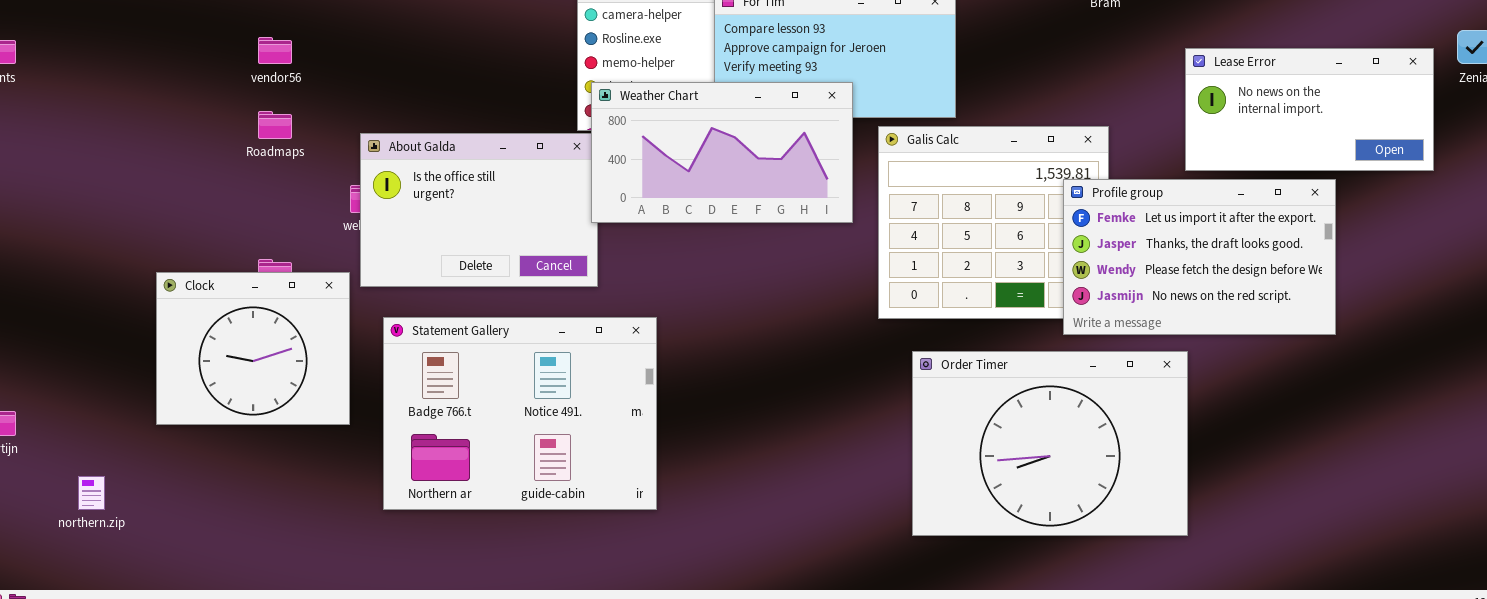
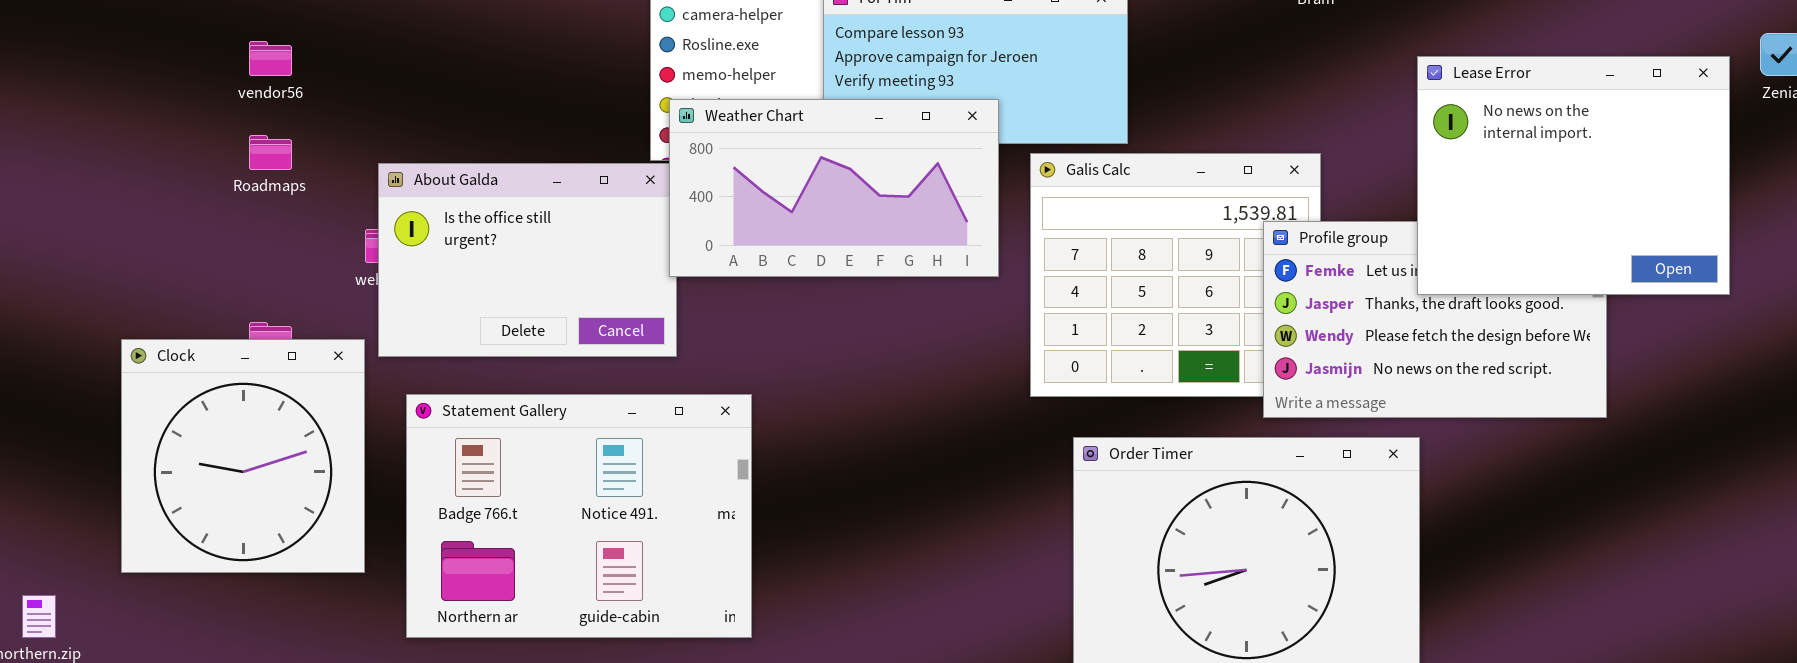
Lease Error: [1185,48,1434,171] -> [1417,56,1730,295], resized
Clock: [156,272,350,425] -> [121,339,365,573], resized

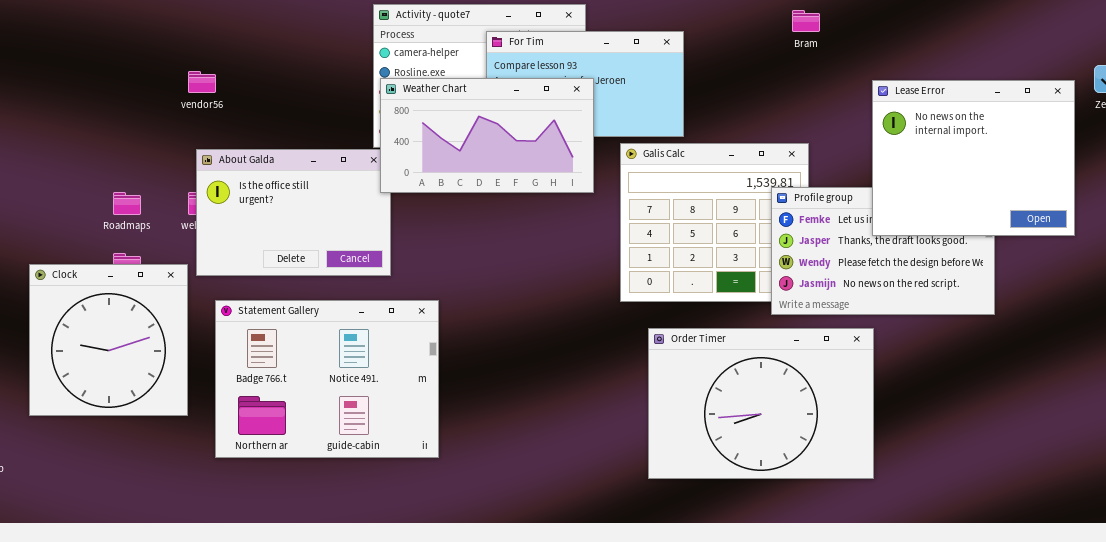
vendor56: [249,41,292,76] -> [188,71,216,93], moved
Weather Chart: [669,99,999,277] -> [380,78,594,193], moved
Roadmaps: [249,135,292,170] -> [113,192,141,215], moved

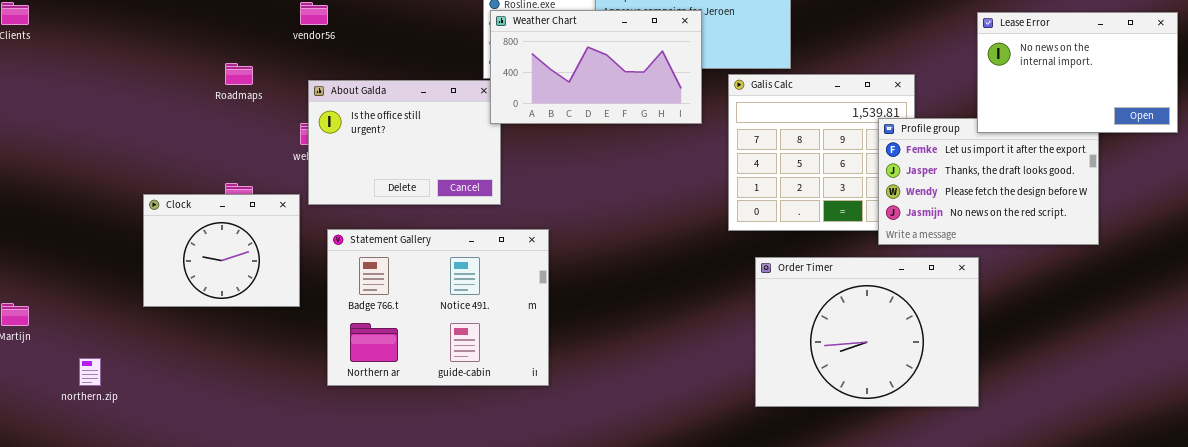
Lease Error: [872,80,1075,236] -> [977,12,1178,133], resized
Roadmaps: [113,192,141,215] -> [225,63,253,85], moved
Clock: [29,264,188,416] -> [143,194,300,307], resized

